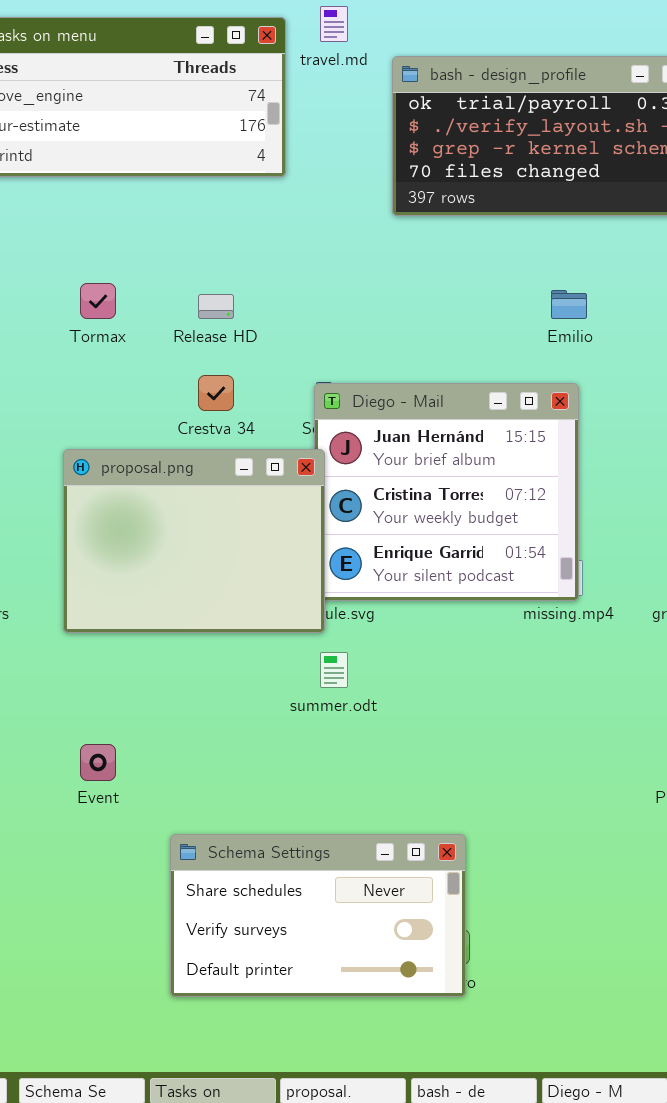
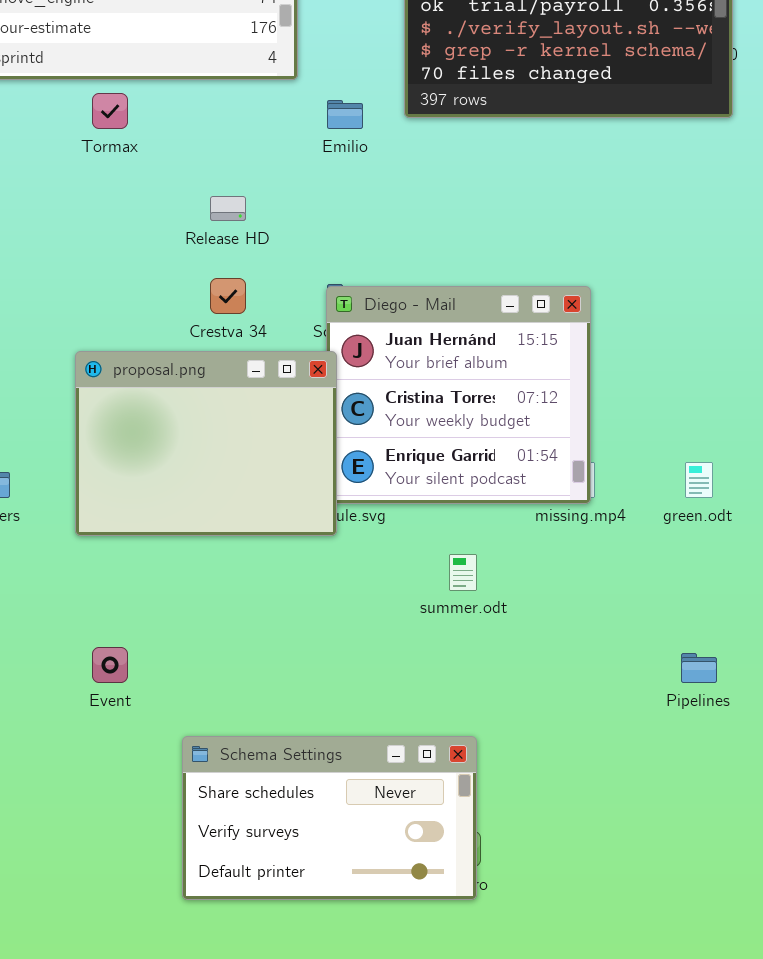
Tormax: [80,283,116,319] -> [92,93,128,129], moved
Emilio: [551,290,587,319] -> [327,100,363,129], moved
summer.odt: [320,652,348,688] -> [449,554,477,591], moved

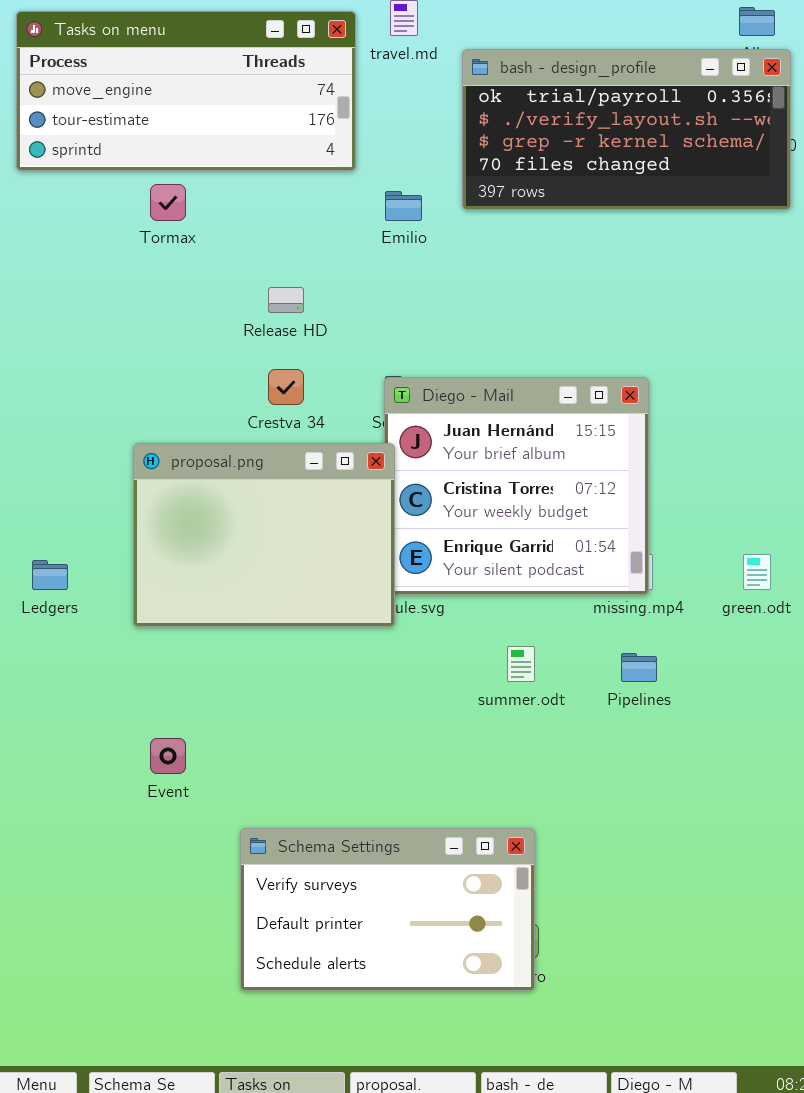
Pipelines: [681,653,717,683] -> [621,653,657,682], moved
Schema Settings: [182,736,477,900] -> [240,828,535,991], scrolled down 1 row

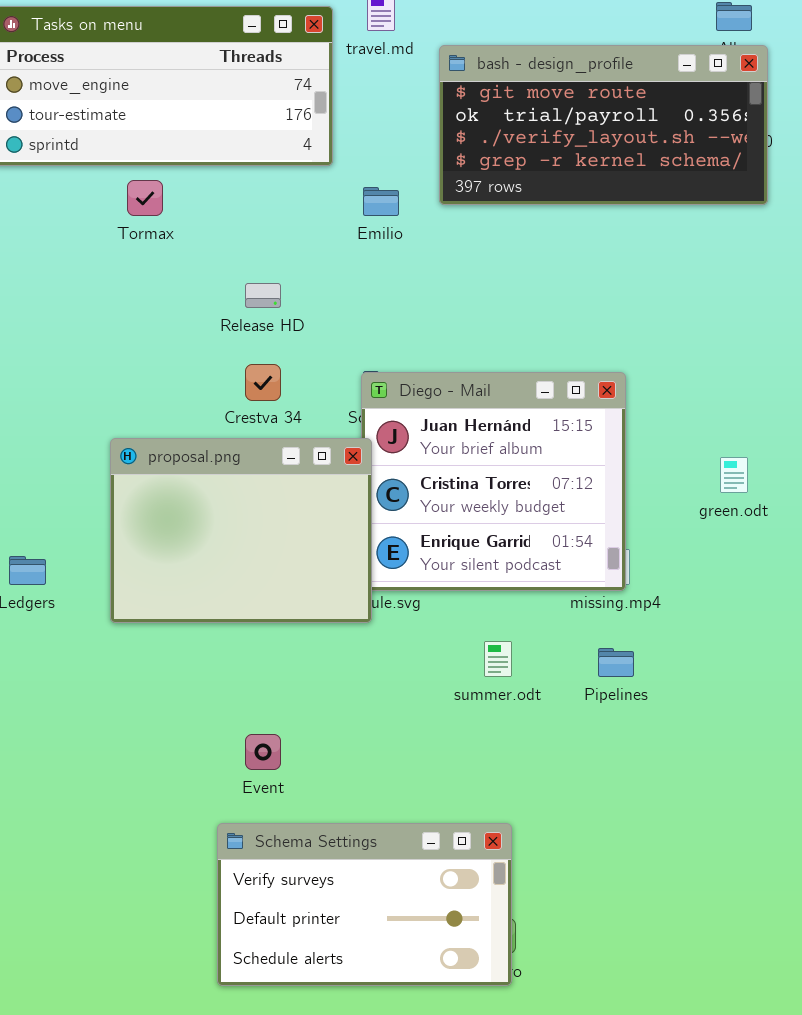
bash - design_profile: [462,49,791,210] -> [439,45,768,205], scrolled up 1 row
green.odt: [743,554,771,590] -> [720,457,748,493], moved
Event: [150,738,186,774] -> [245,734,281,770], moved

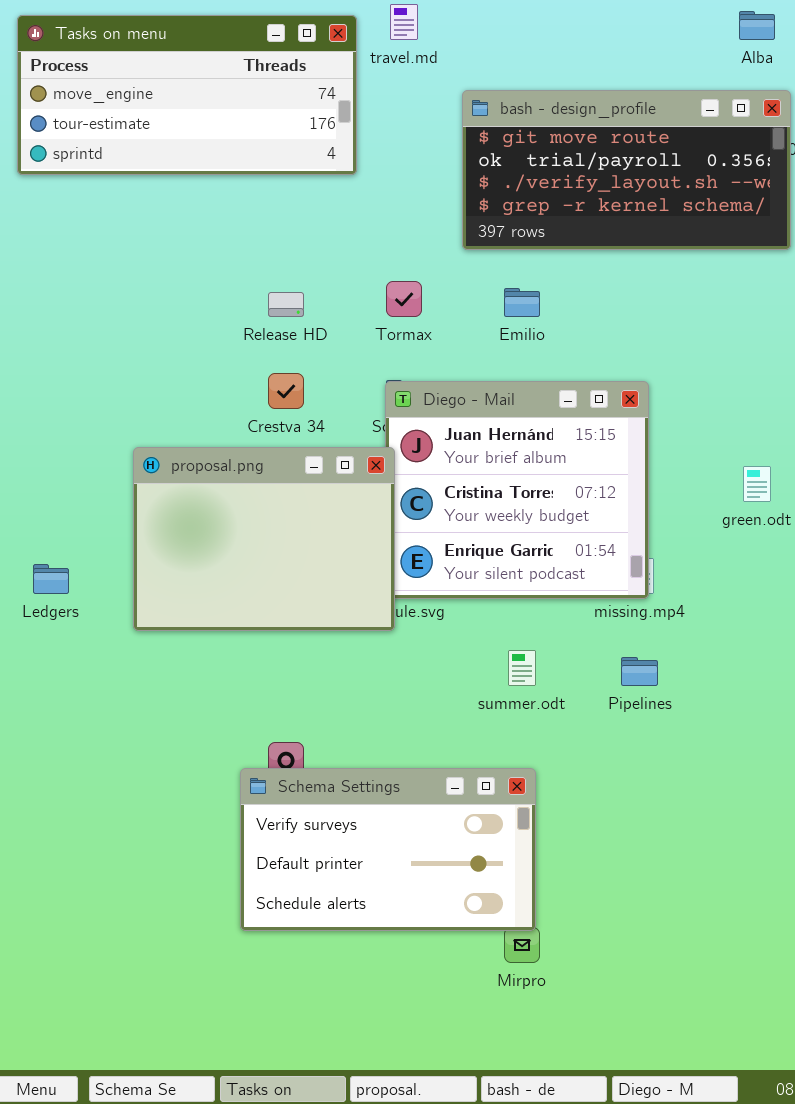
bash - design_profile: [439,45,768,205] -> [462,90,791,250], moved
Tormax: [127,180,163,216] -> [386,281,422,317], moved
Emilio: [363,187,399,216] -> [504,288,540,317], moved
Schema Settings: [217,823,512,986] -> [240,768,536,931], moved

